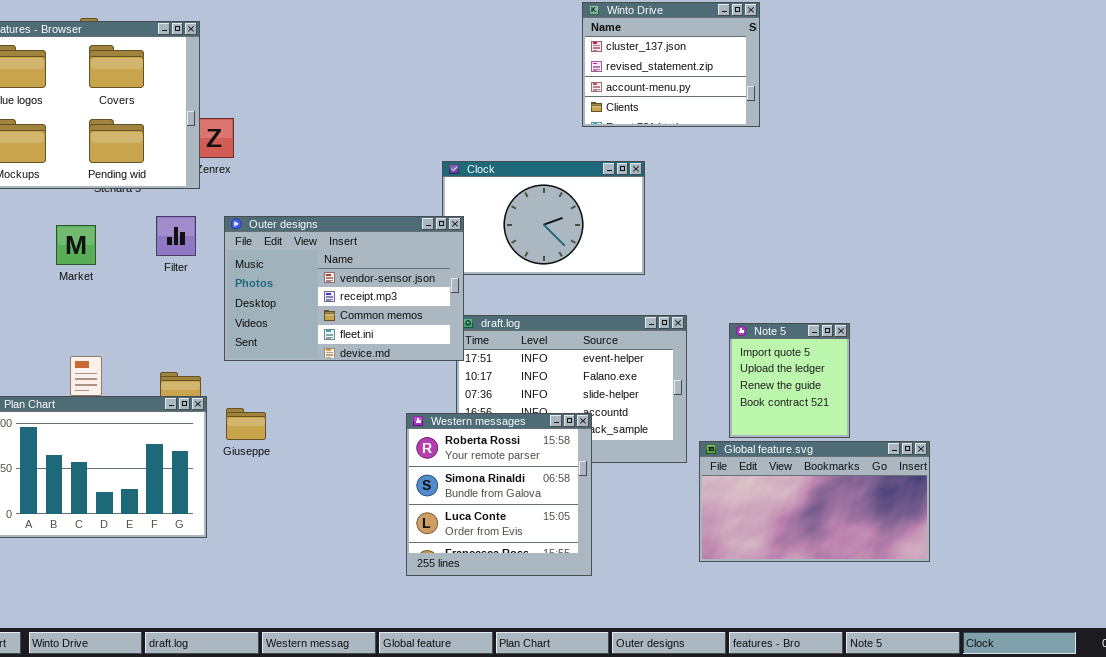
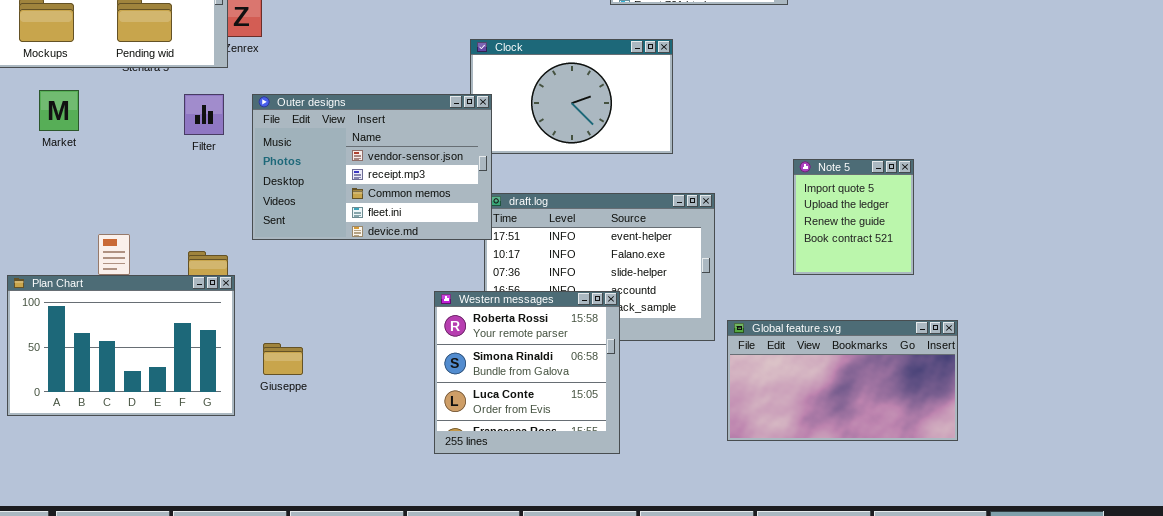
Market: [56,225,96,265] -> [39,90,79,131], moved
Note 5: [729,323,850,438] -> [793,159,914,275], moved
Giuseppe: [226,408,266,440] -> [263,343,303,375], moved

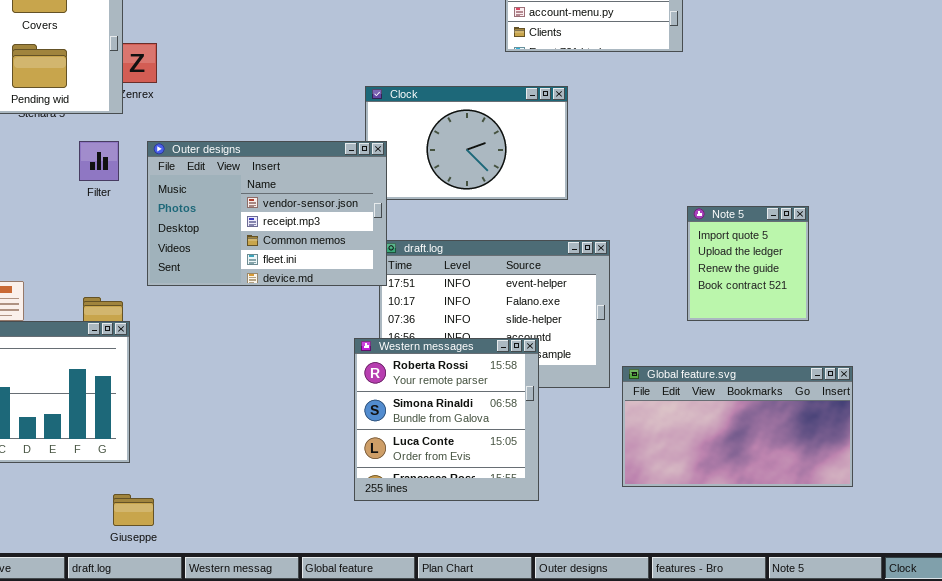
Western messages: [434,291,620,454] -> [354,338,539,501], moved
Giuseppe: [263,343,303,375] -> [113,494,154,526], moved

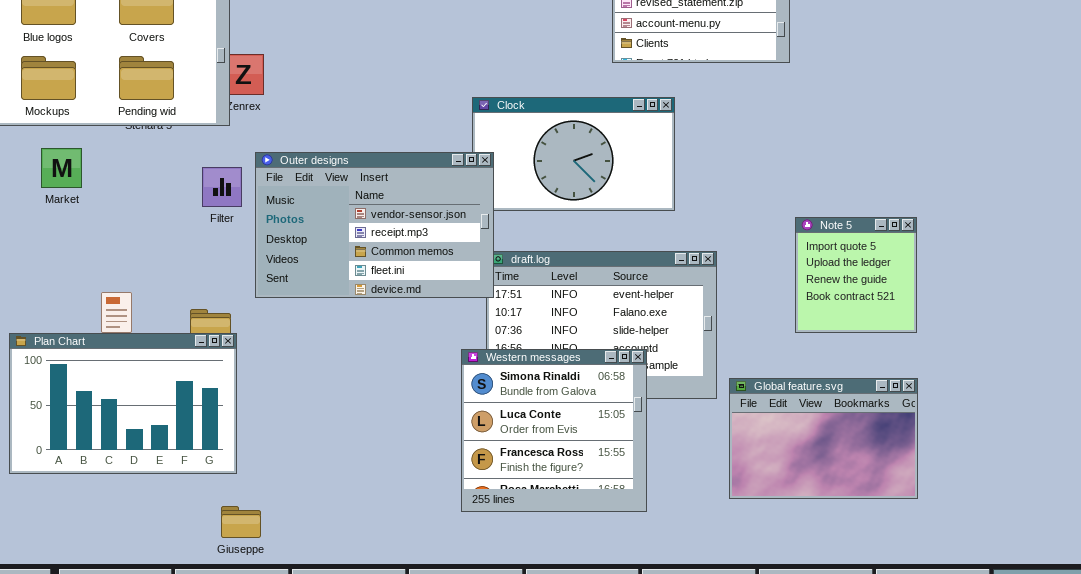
Filter: [79,141,119,181] -> [202,167,242,207], moved
Western messages: [354,338,539,501] -> [461,349,647,512], scrolled down 1 row
Global feature.svg: [622,366,853,487] -> [729,378,918,499], resized

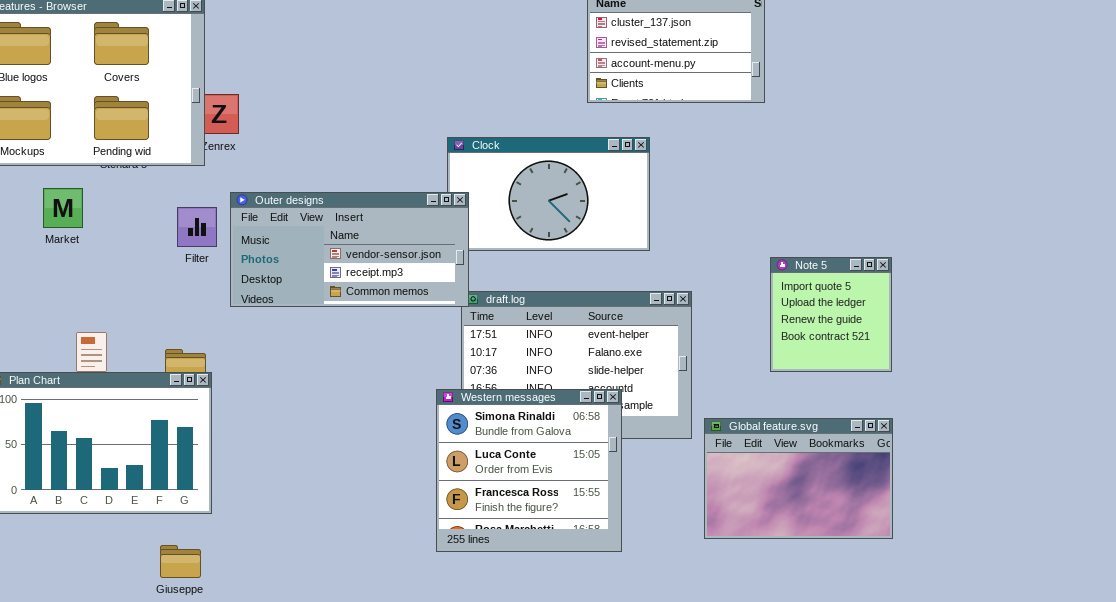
Market: [41,148,82,188] -> [43,188,83,228], moved
Outer designs: [255,152,494,298] -> [230,192,469,307], resized
Giuseppe: [221,506,261,538] -> [160,545,201,578], moved

